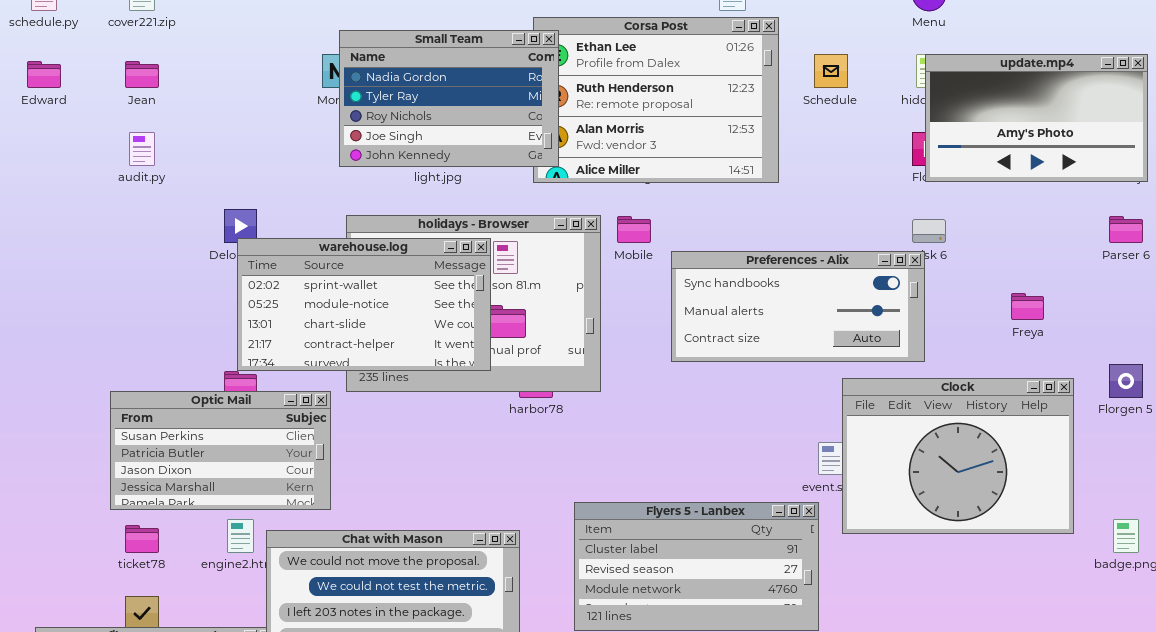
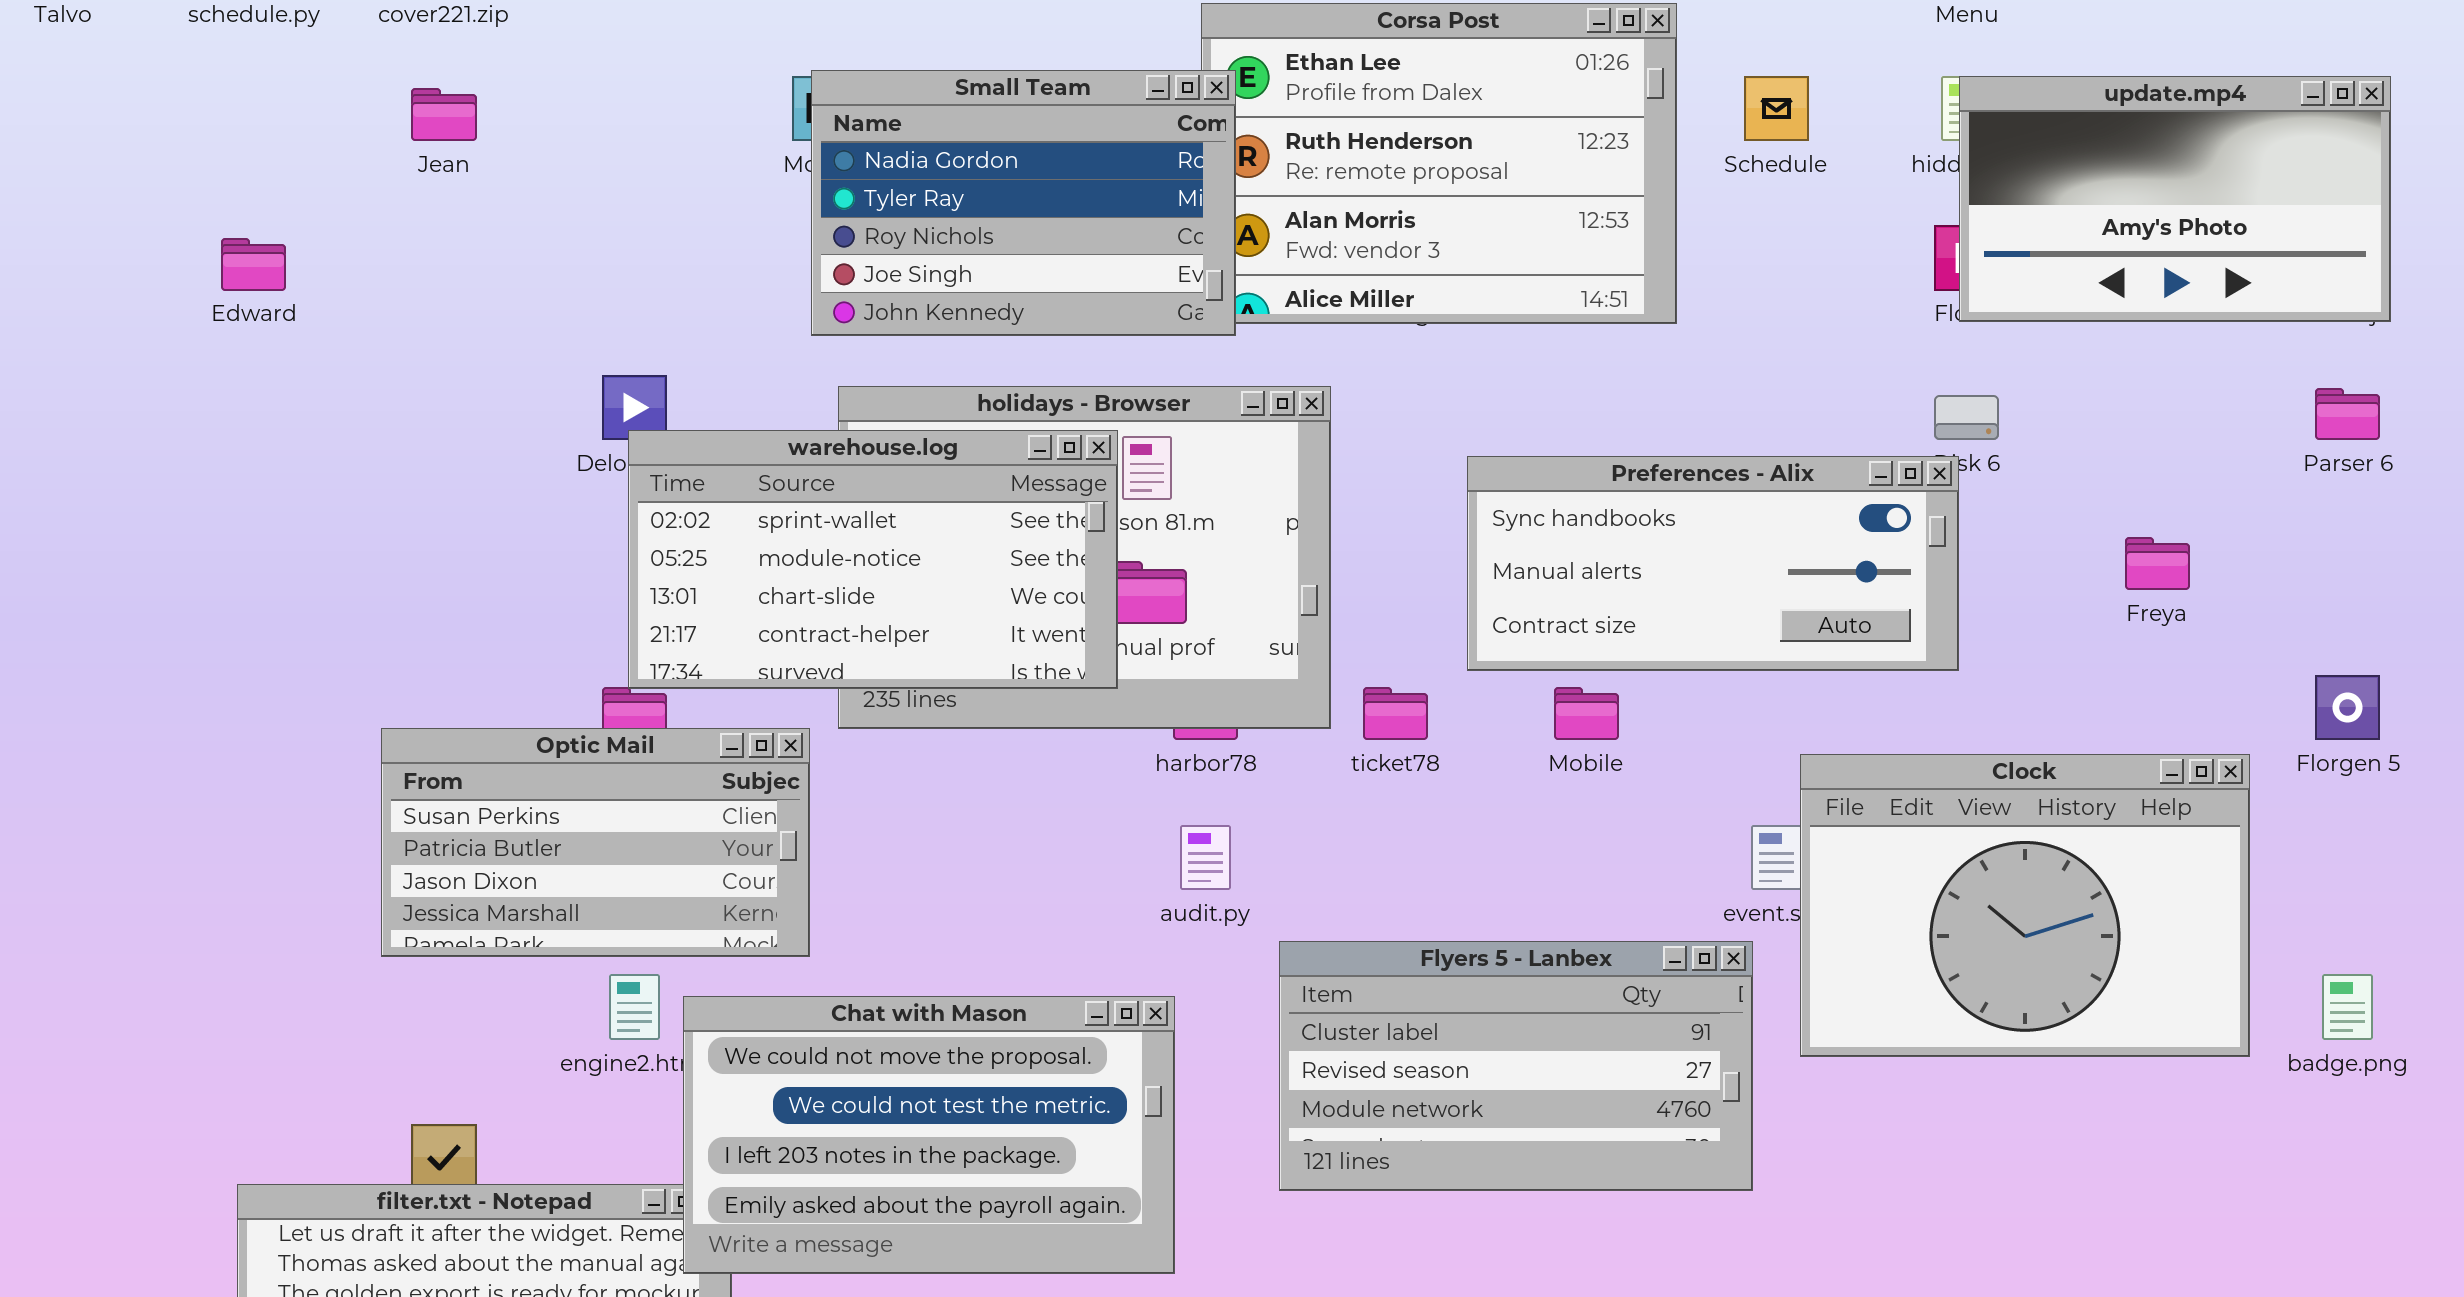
Small Team: [339,30,559,167] -> [811,70,1236,336], moved
Edward: [27,61,61,88] -> [221,238,286,291], moved
audit.py: [129,132,155,166] -> [1180,825,1231,890], moved
Mobile: [617,216,651,243] -> [1554,687,1619,740], moved
Clock: [842,378,1074,534] -> [1800,754,2250,1057], moved
ticket78: [125,525,159,553] -> [1363,687,1428,740], moved

